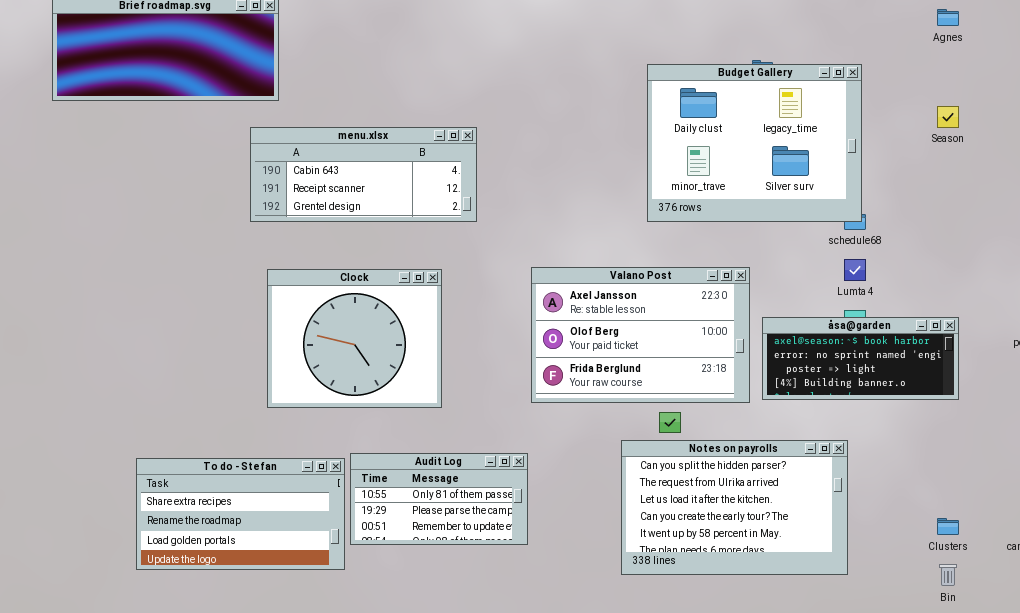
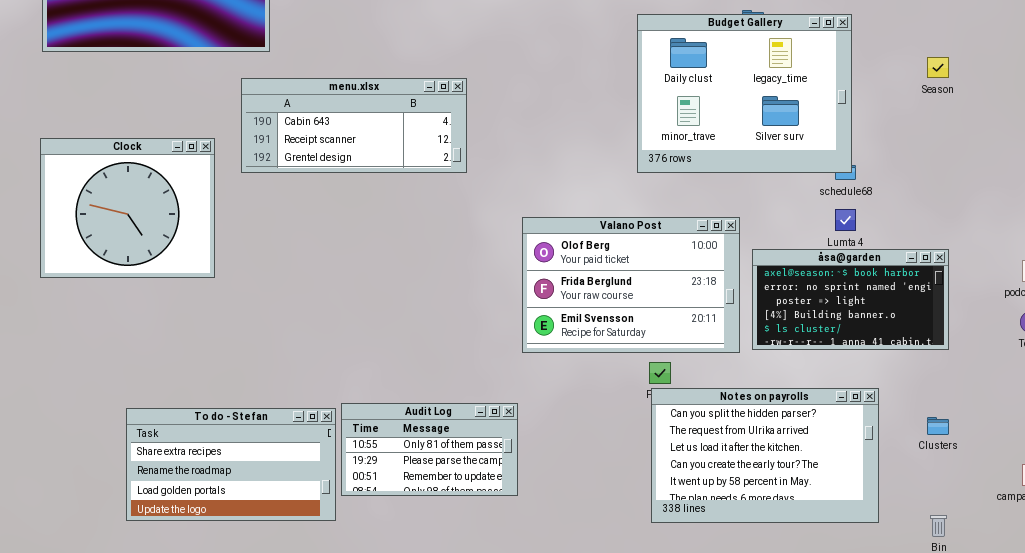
Valano Post: [531,267,750,403] -> [522,217,740,353], scrolled down 1 row
Clock: [267,269,442,408] -> [40,138,215,278], moved
åsa@garden: [762,317,959,400] -> [752,249,949,350], resized
Notes on payrolls: [621,440,848,575] -> [651,388,879,523], moved
Clusters: [937,518,959,535] -> [927,417,949,435], moved

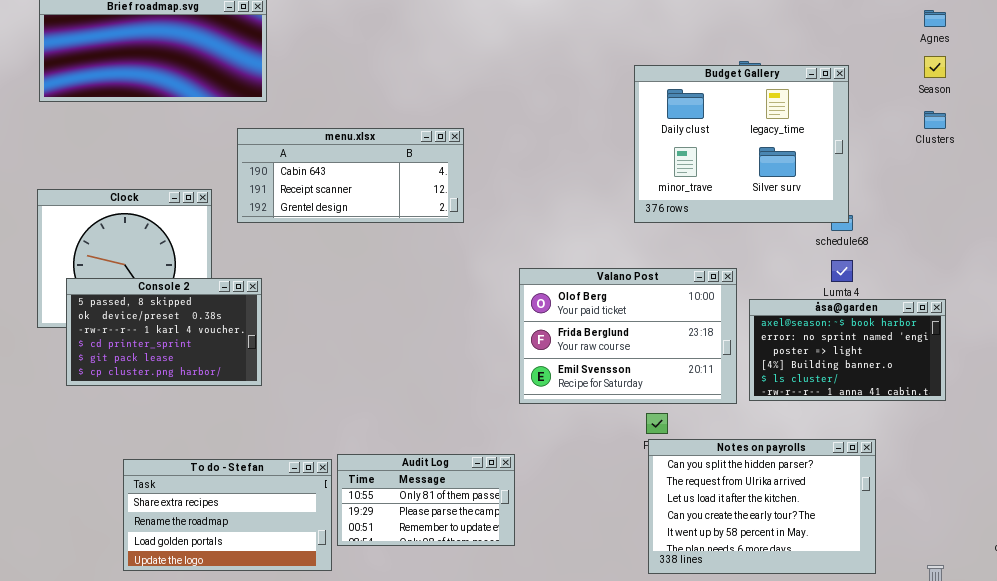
Season: [927,57,949,78] -> [924,56,946,78], moved
Console 2: none -> [66,278,262,386], opened
Clusters: [927,417,949,435] -> [924,111,946,129], moved

